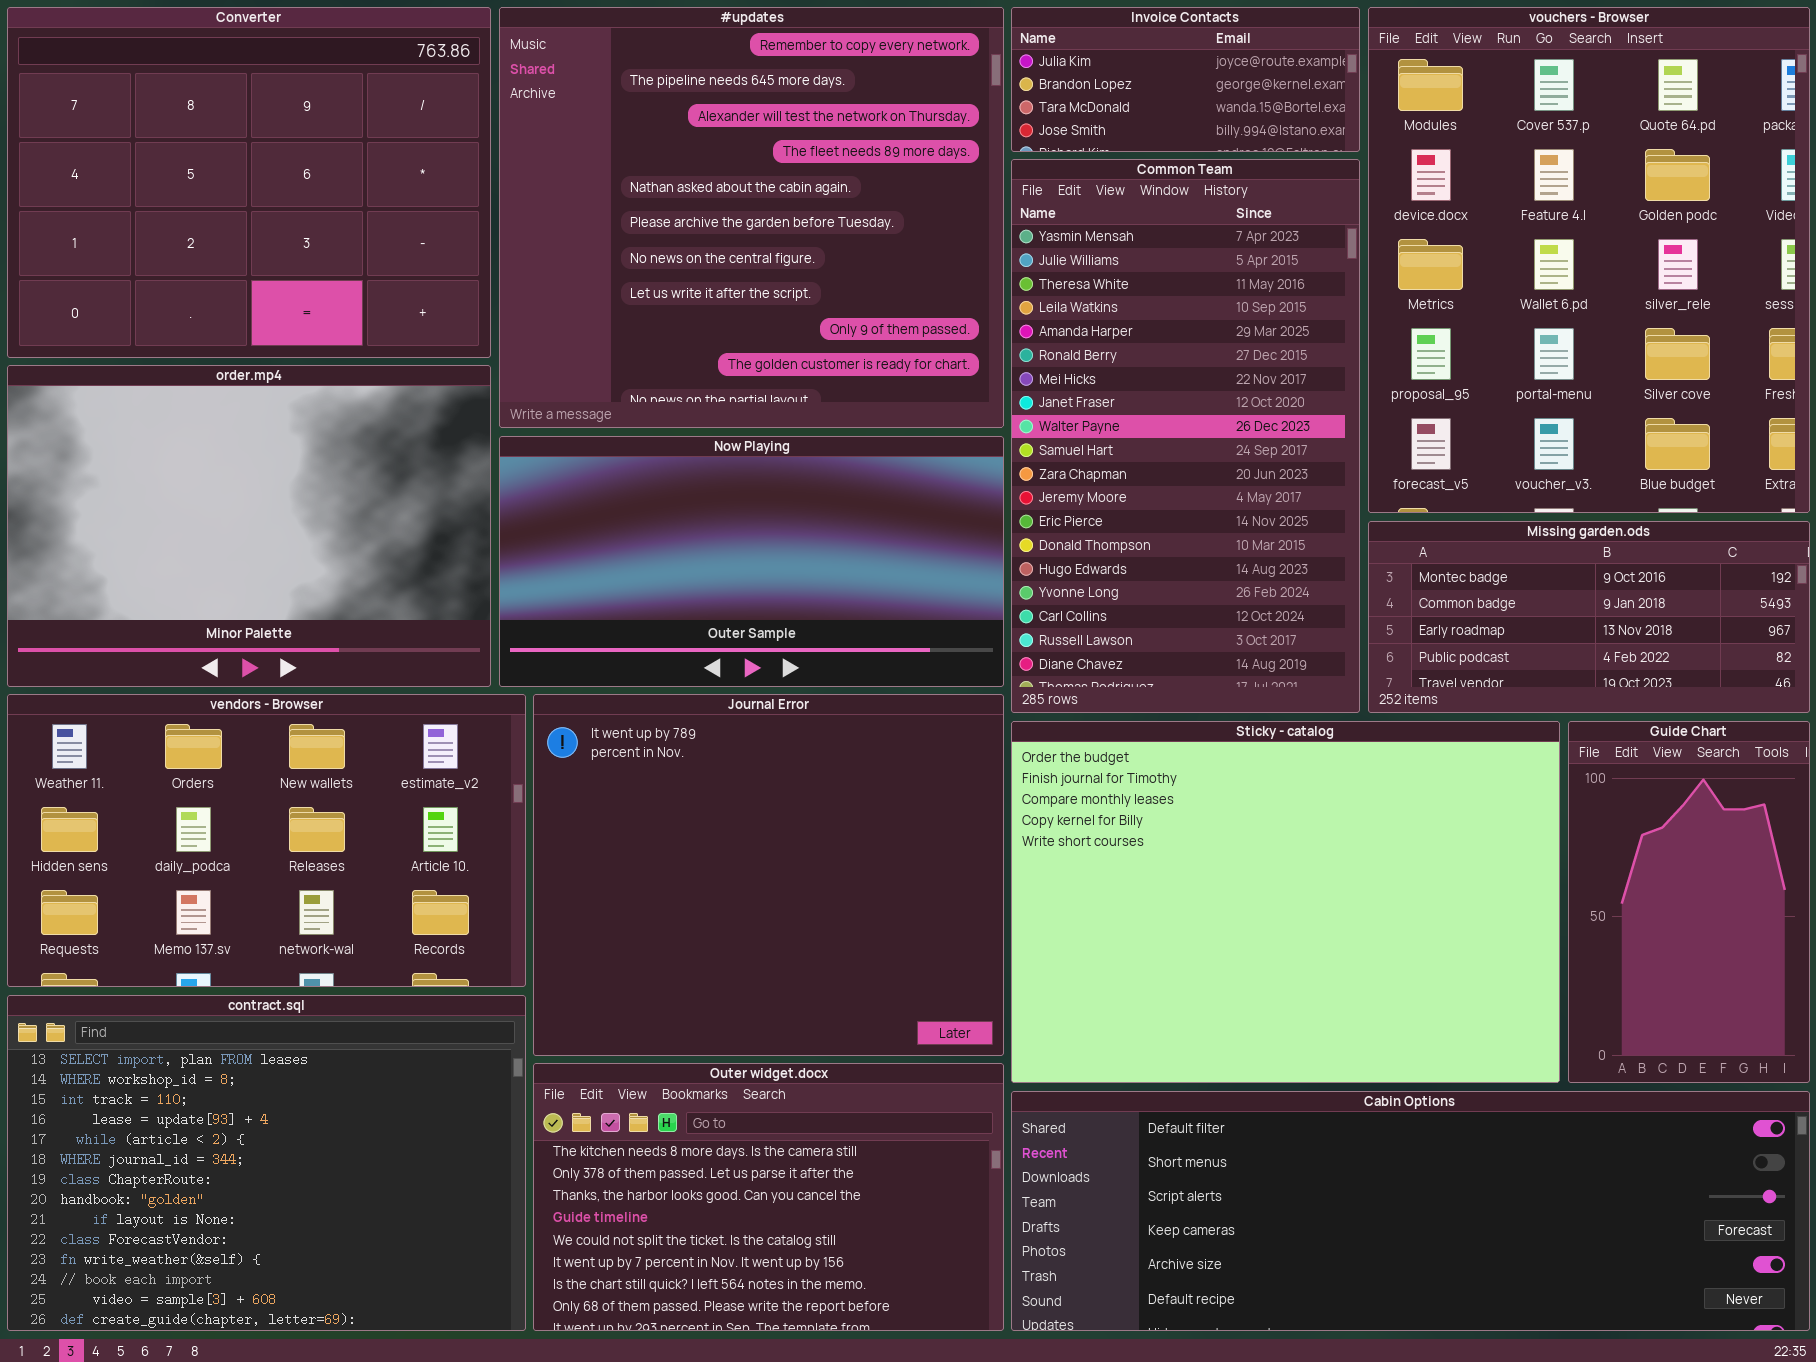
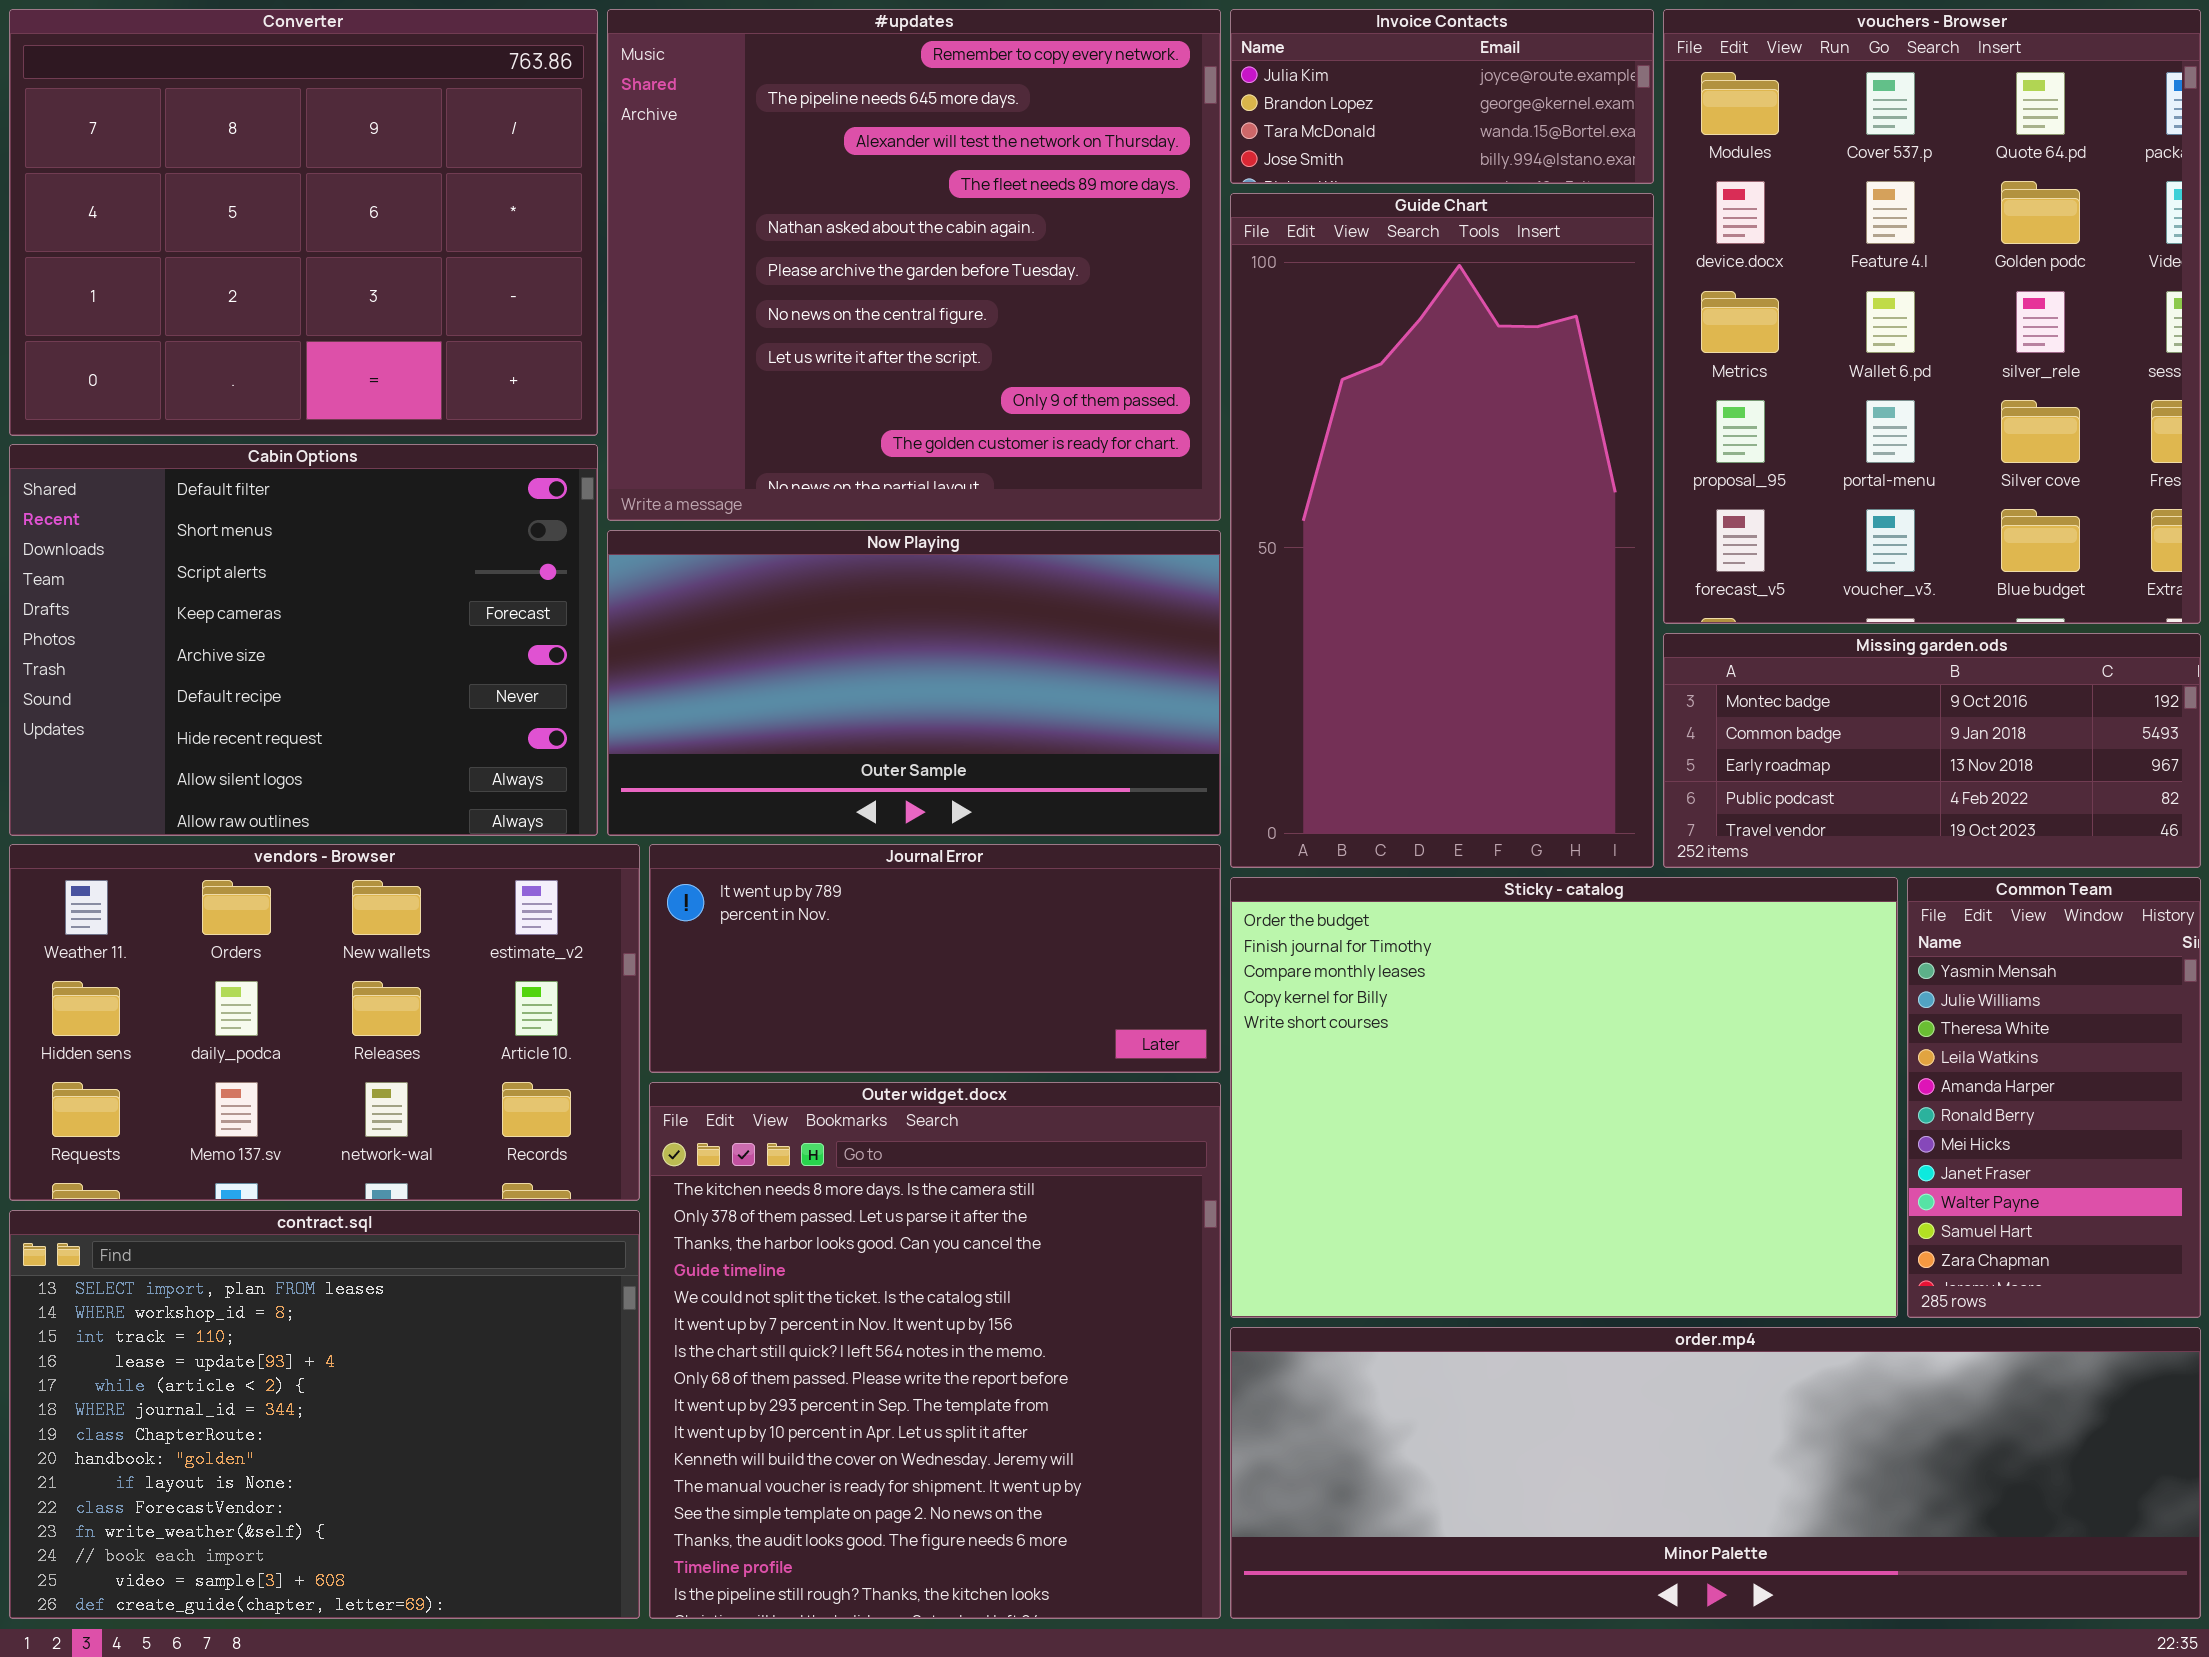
Common Team: [1011,159,1360,713] -> [1907,877,2201,1318], moved, resized
order.mp4: [7,365,491,687] -> [1230,1327,2201,1619], moved, resized
Journal Error: [533,694,1004,1056] -> [649,844,1221,1073], resized
Guide Chart: [1568,721,1810,1083] -> [1230,193,1654,868], moved, resized
Outer widget.docx: [533,1063,1004,1331] -> [649,1082,1221,1619], resized
Cabin Options: [1011,1091,1810,1331] -> [9,444,598,836], moved, resized

